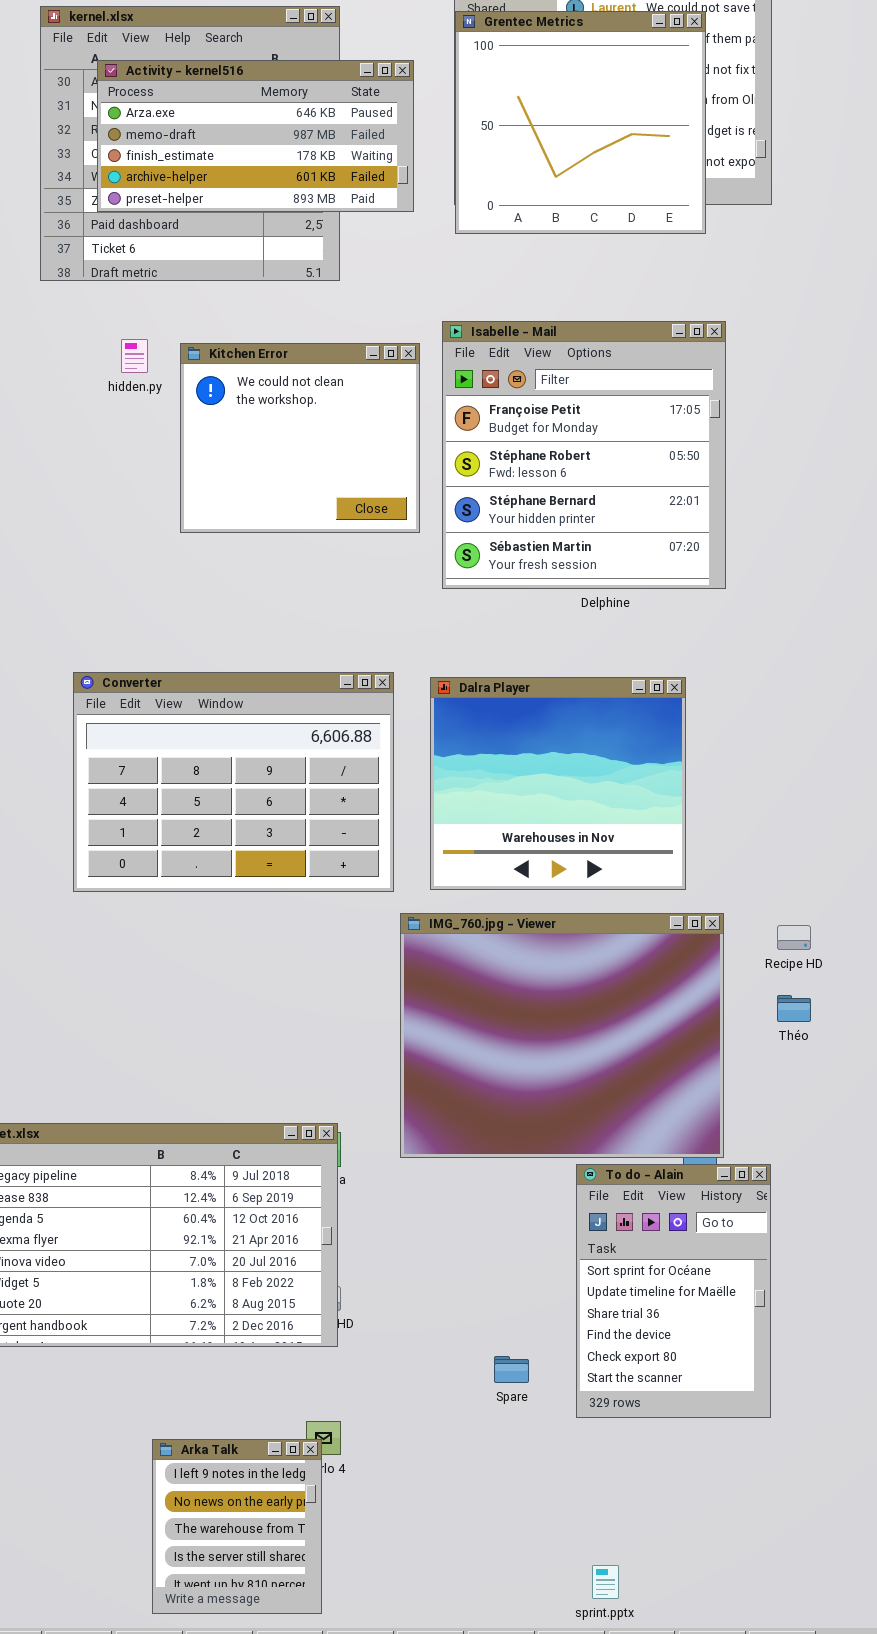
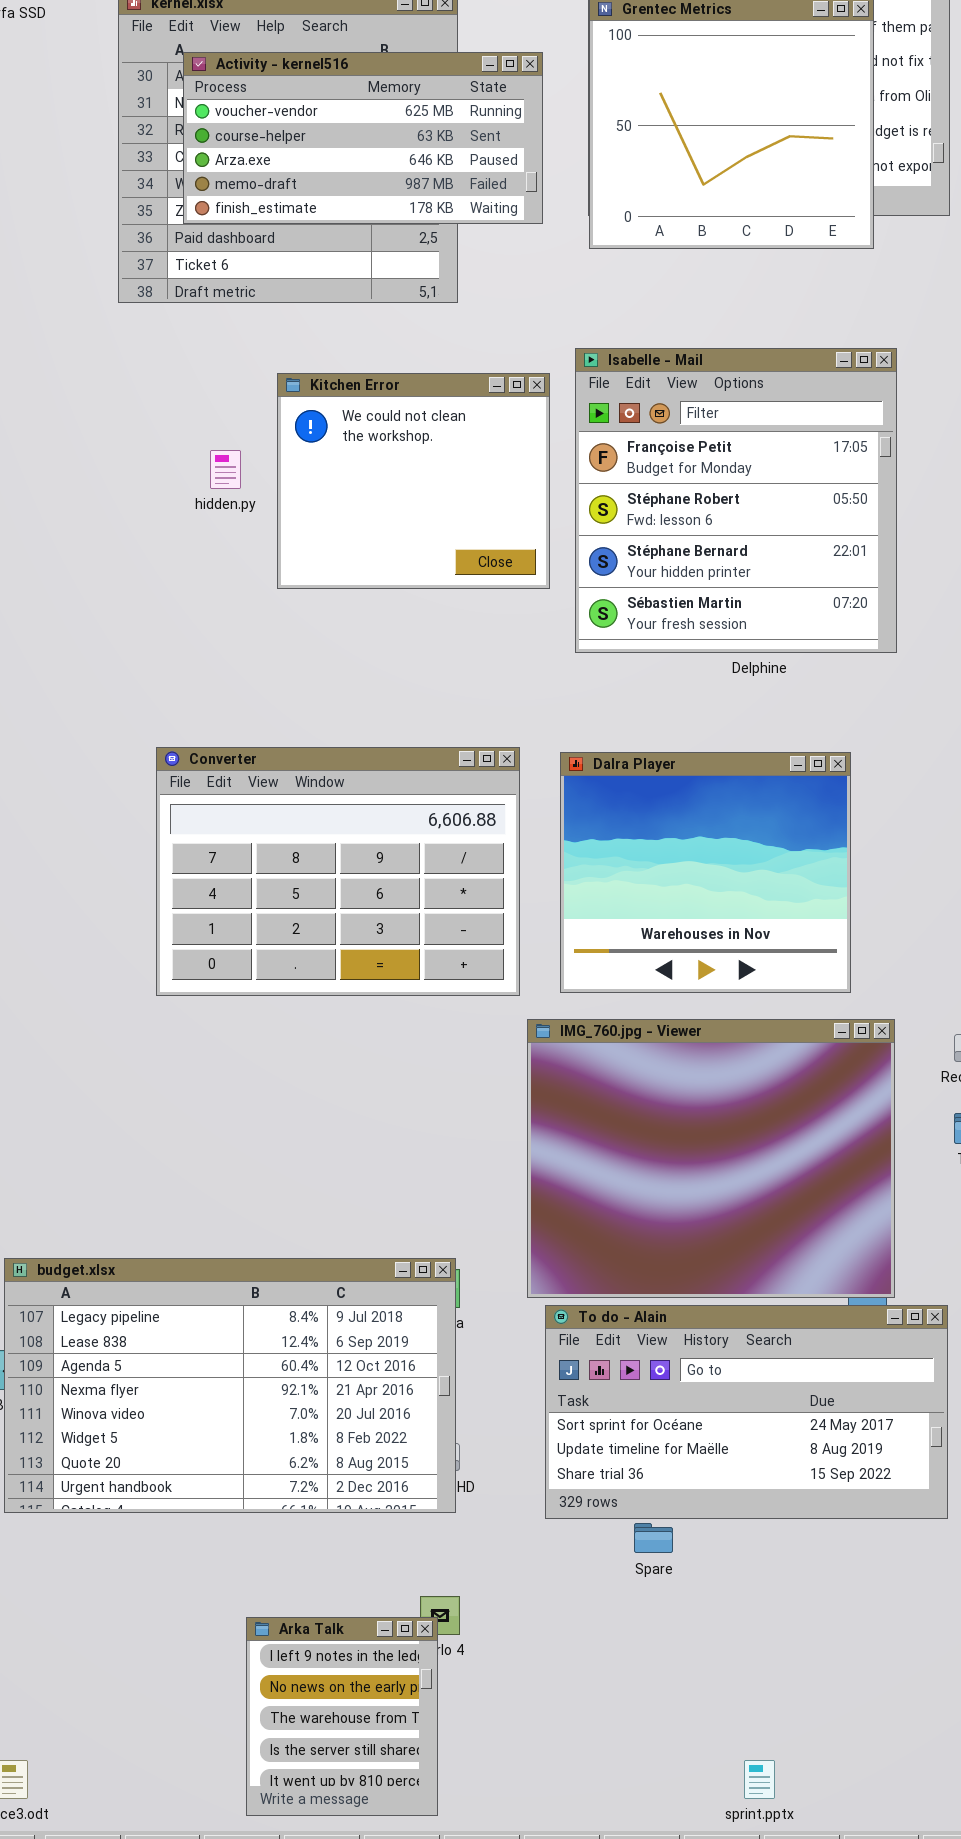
Activity - kernel516: [97,60,414,212] -> [183,52,543,224], scrolled up 2 rows
hidden.py: [121,339,148,373] -> [210,450,241,489], moved
To do - Alain: [576,1164,771,1418] -> [545,1305,948,1519], resized

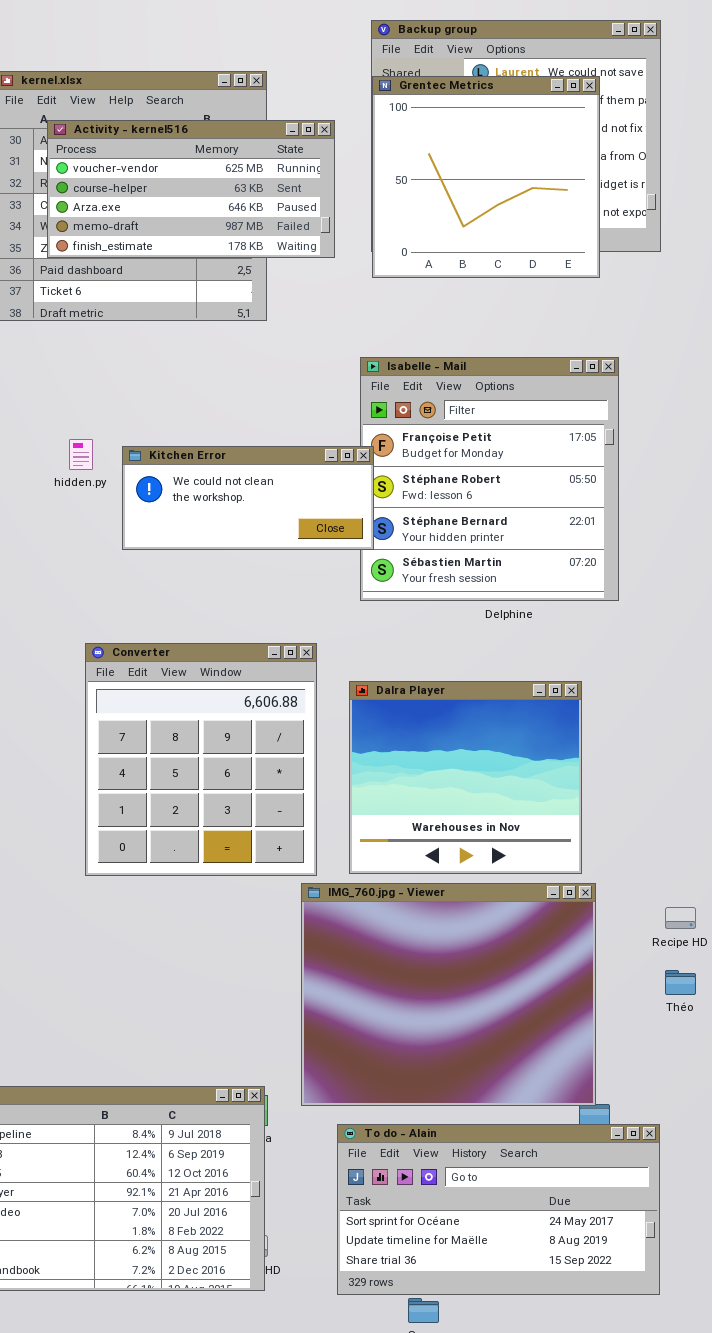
Kitchen Error: [277,373,550,589] -> [122,446,374,550], resized
Converter: [156,747,520,996] -> [85,643,317,876], resized
IMG_760.jpg - Viewer: [527,1019,895,1298] -> [301,883,596,1106], moved

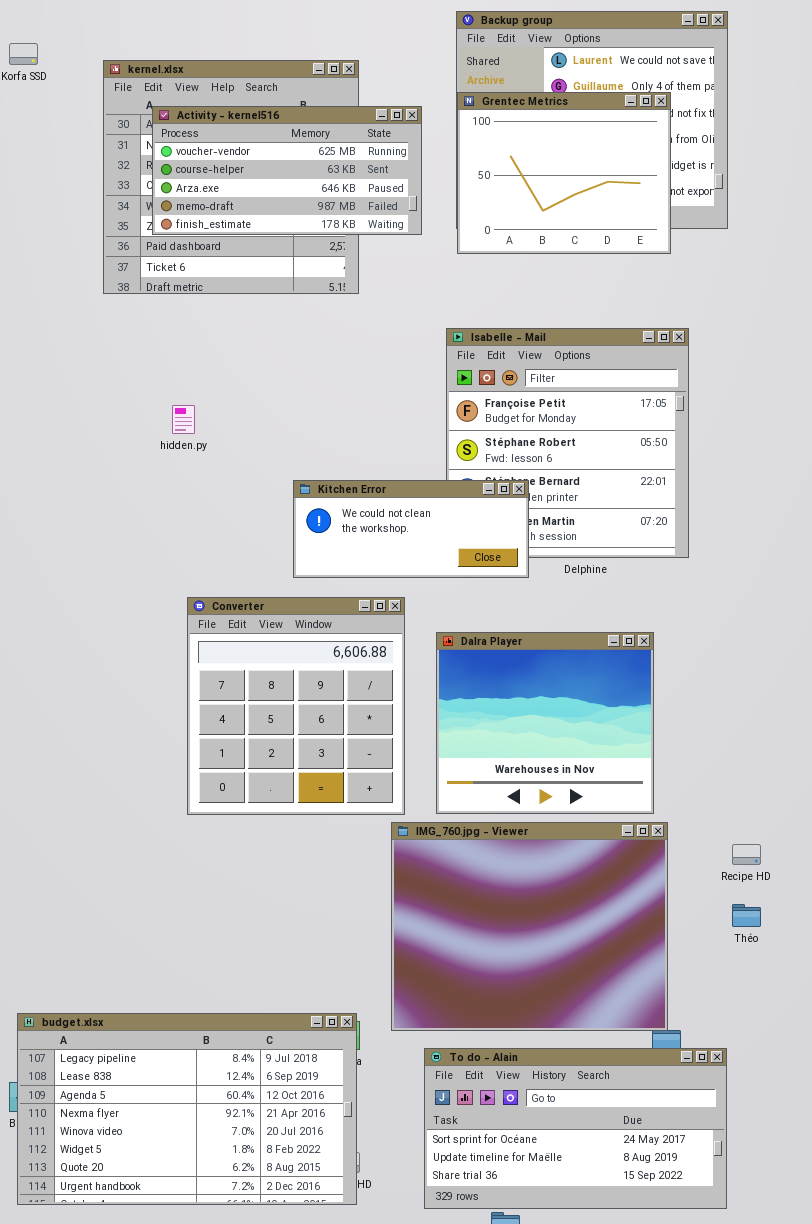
Grentec Metrics: [372,76,600,278] -> [457,92,671,254], resized
Kitchen Error: [122,446,374,550] -> [293,480,529,578], moved

